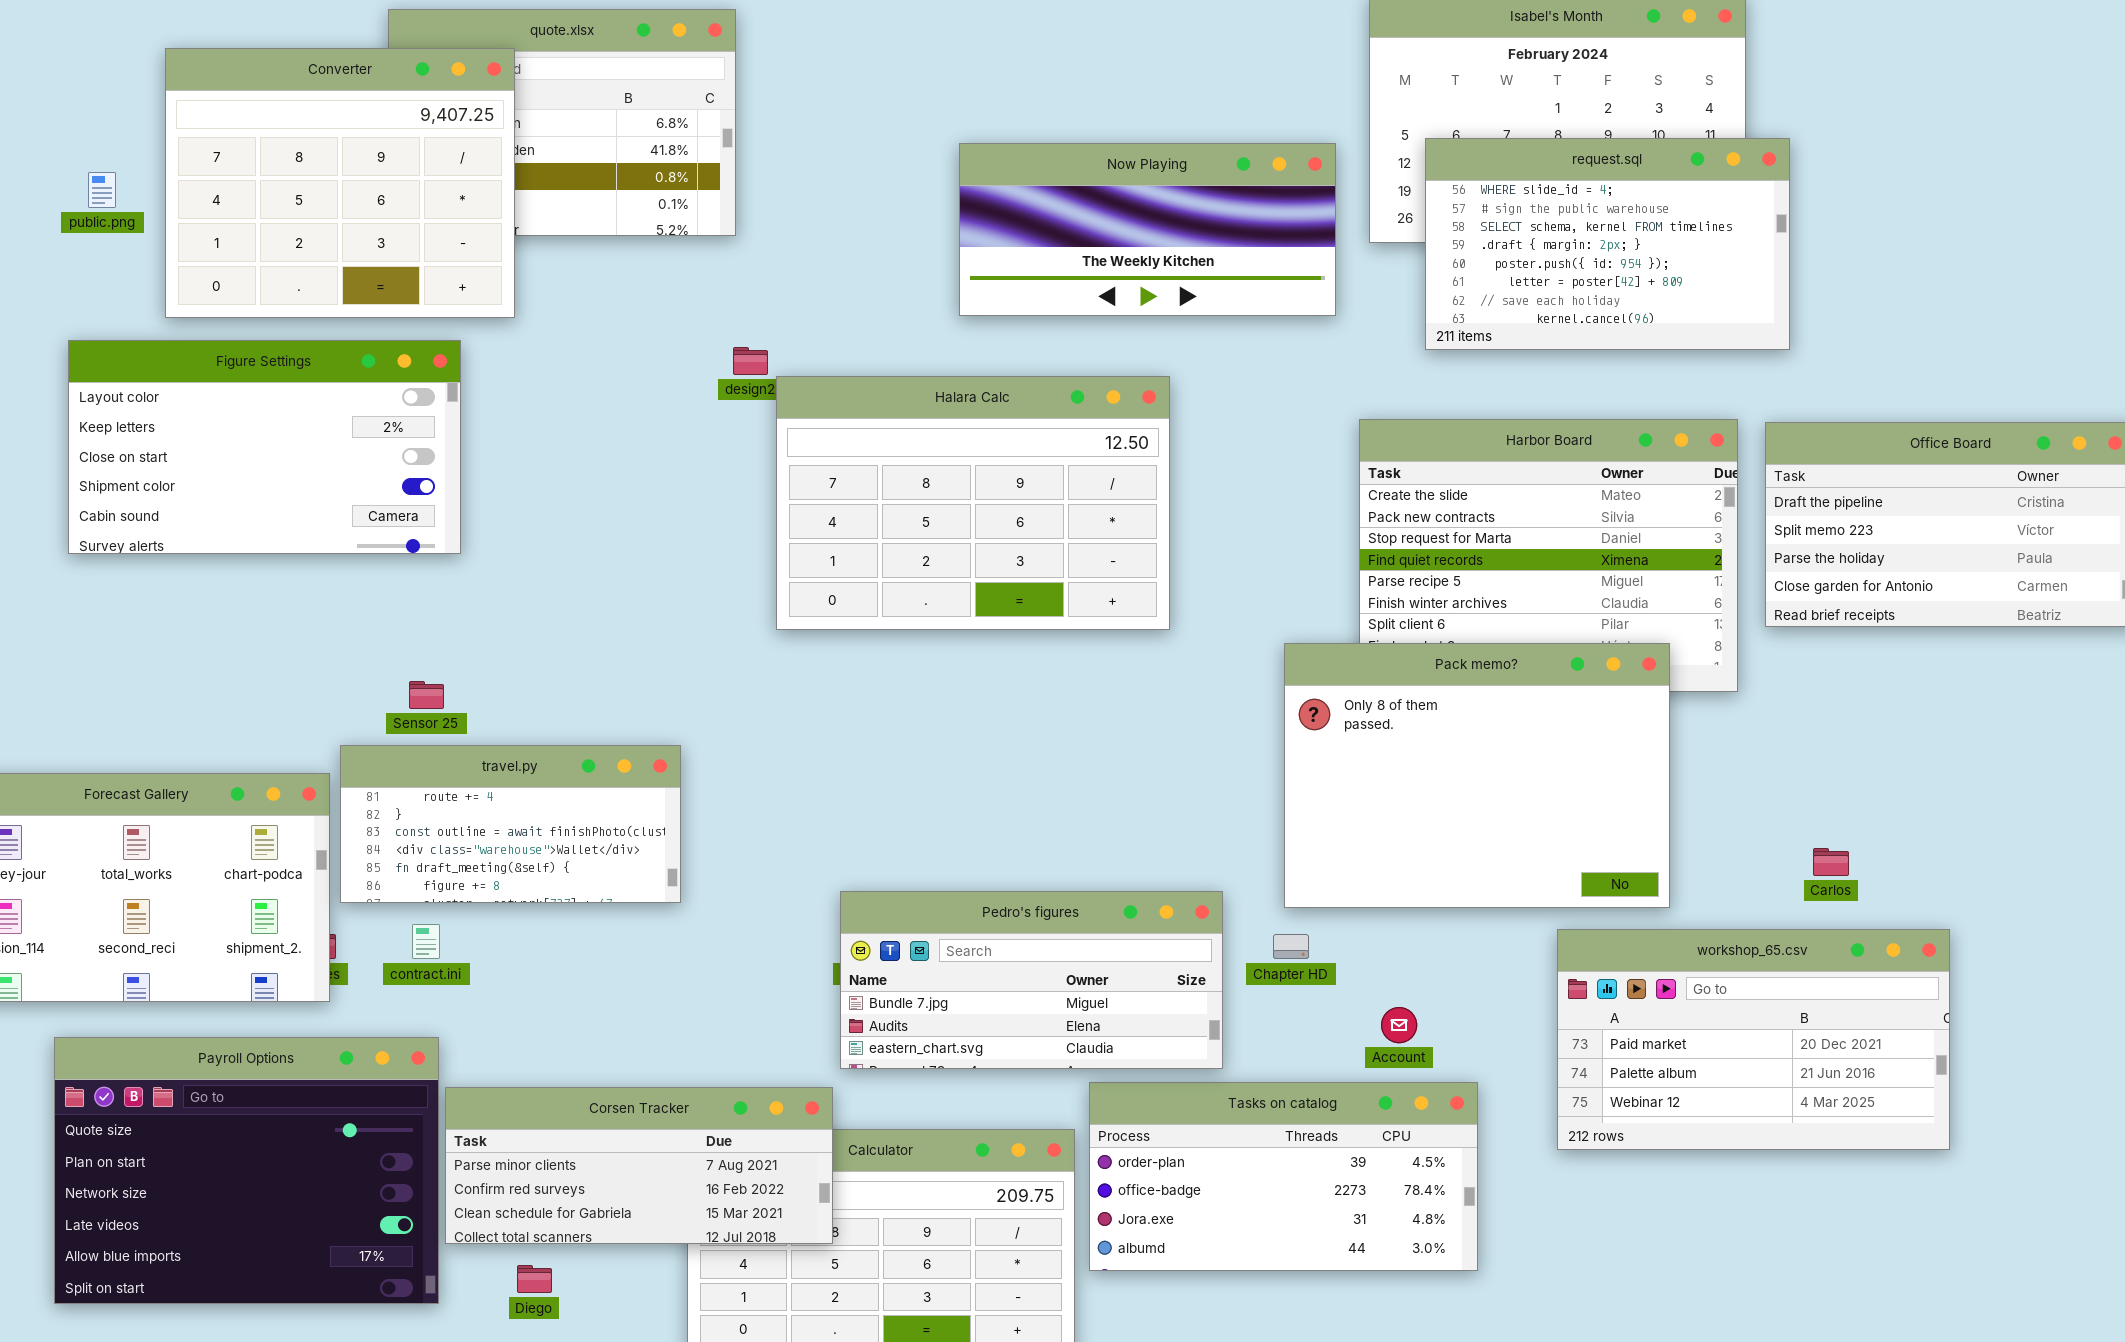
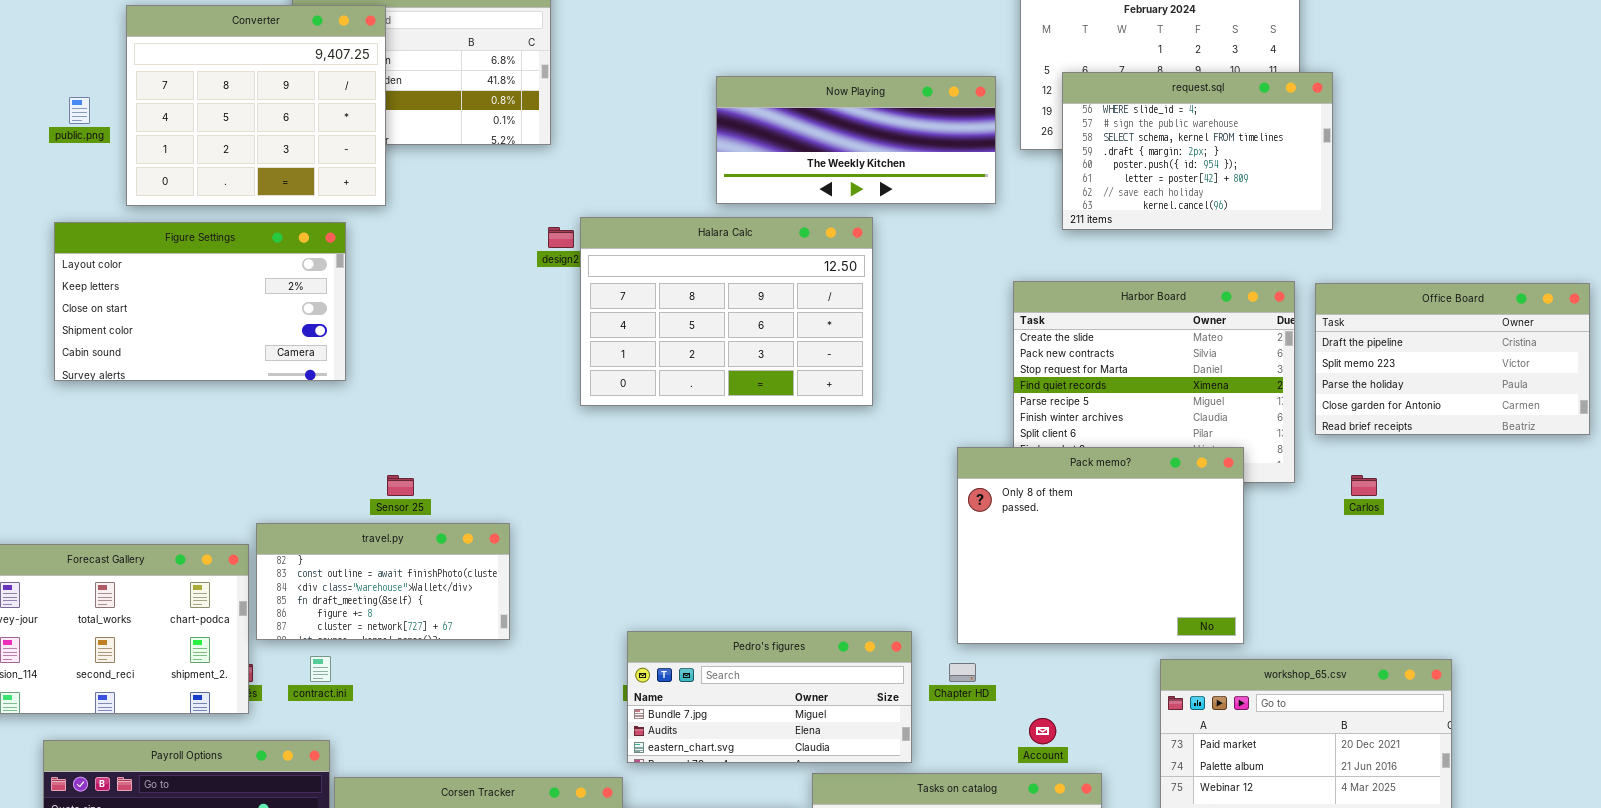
Halara Calc: [776,376,1170,630] -> [580,217,873,406], moved
Sensor 25: [409,681,444,709] -> [387,475,414,496], moved
travel.py: [340,745,681,903] -> [256,523,510,640], scrolled down 1 row
Carlos: [1813,848,1849,876] -> [1351,475,1377,496], moved

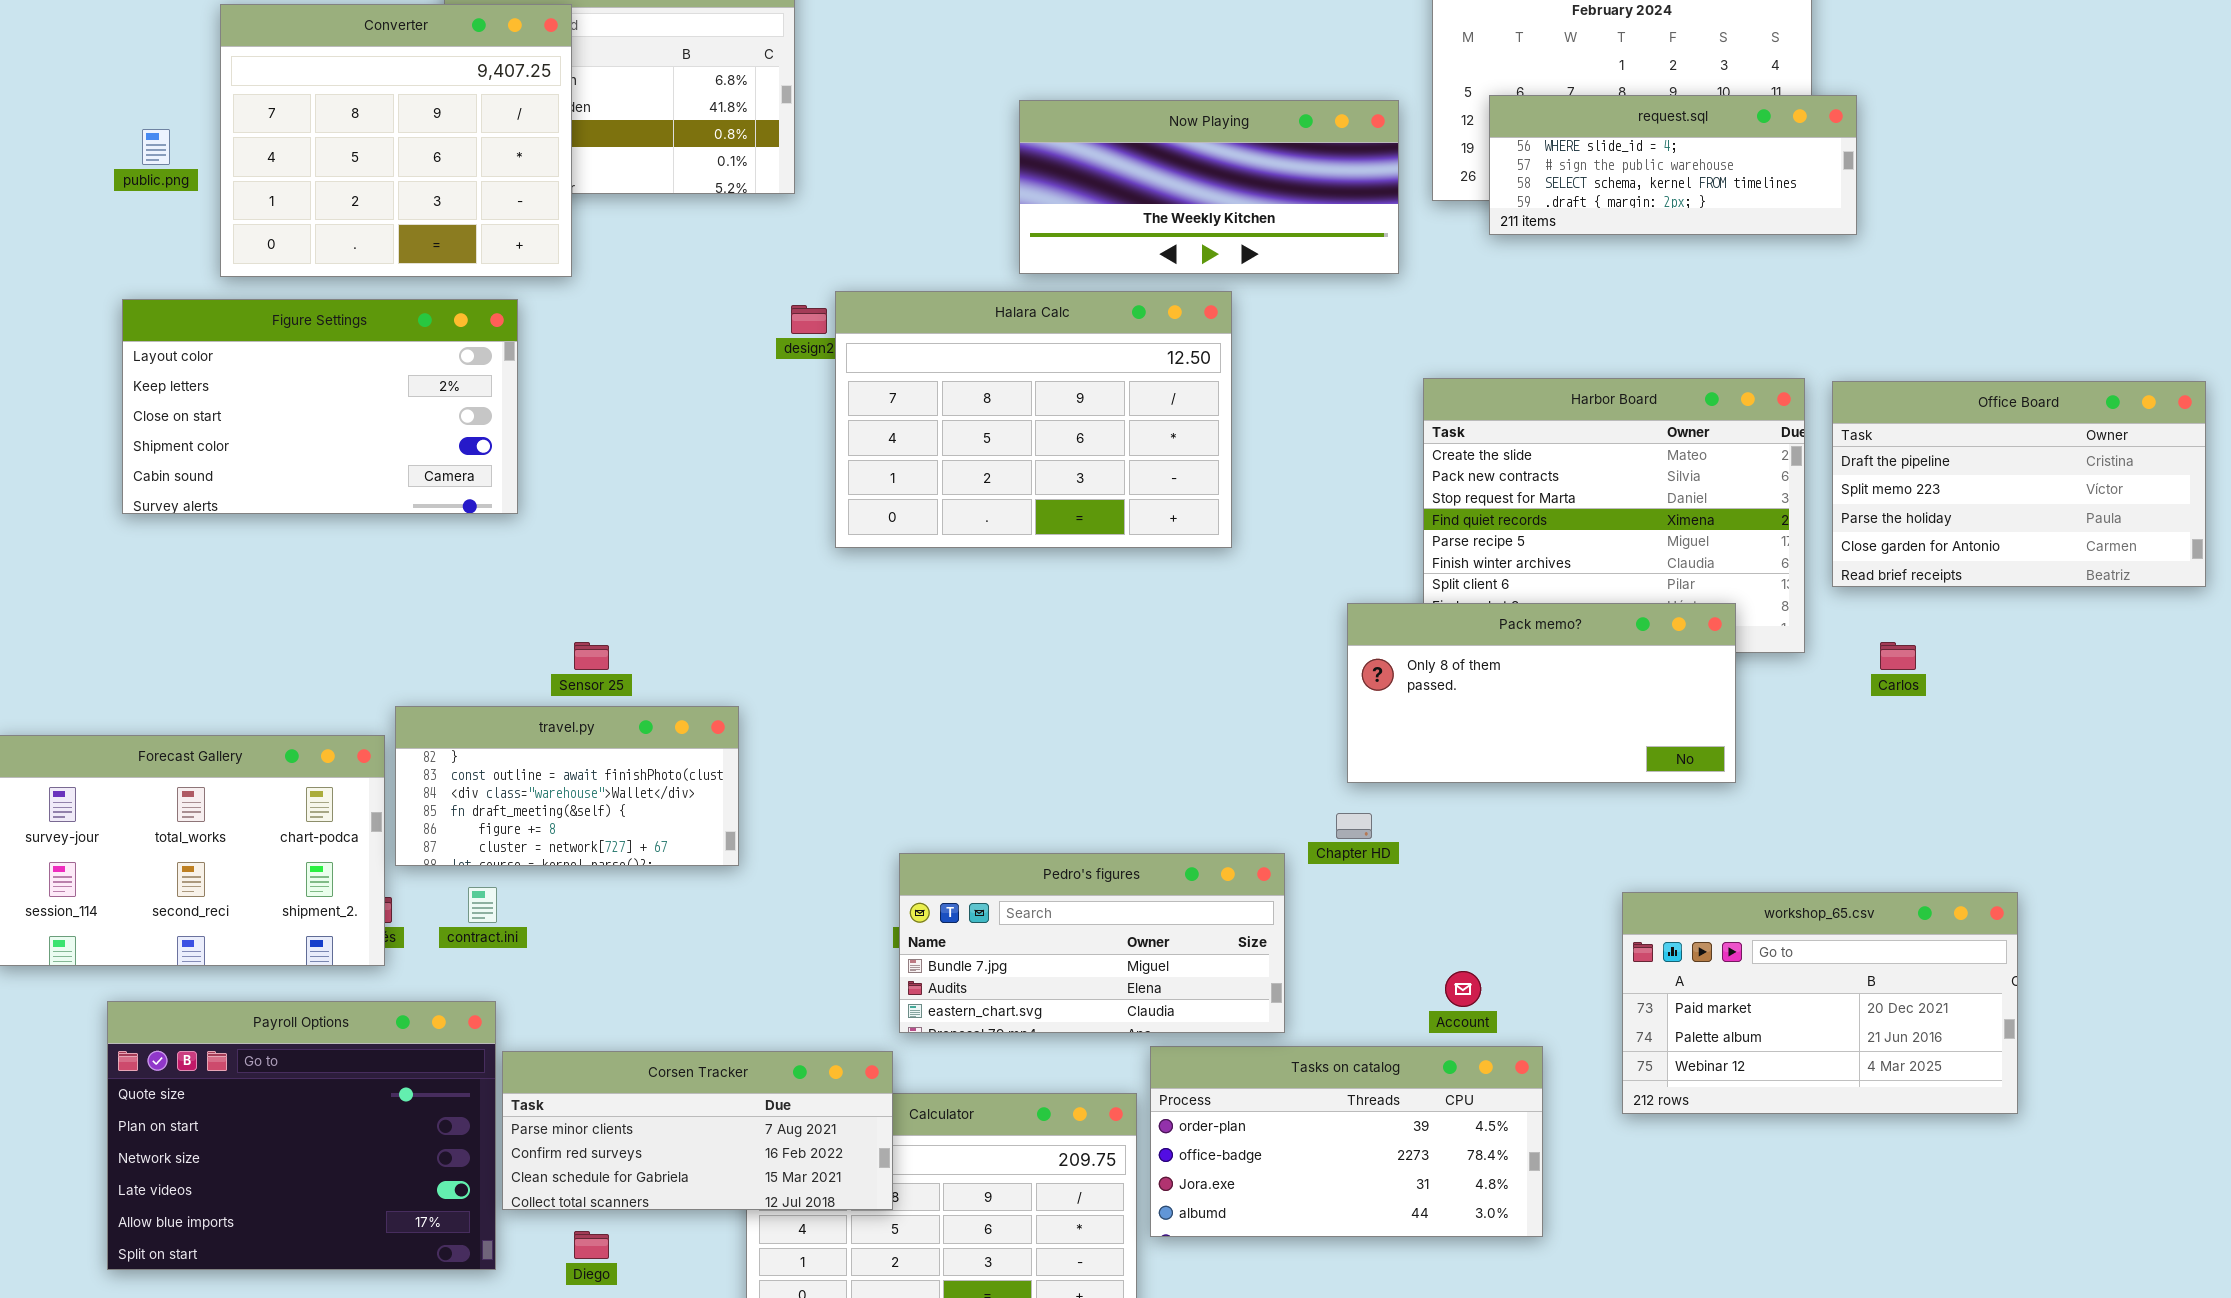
request.sql: [1062,72,1333,230] -> [1489,95,1857,235], resized
Pack memo?: [957,447,1244,644] -> [1347,603,1736,783], resized
Chapter HD: [949,663,976,682] -> [1336,813,1372,839], moved

